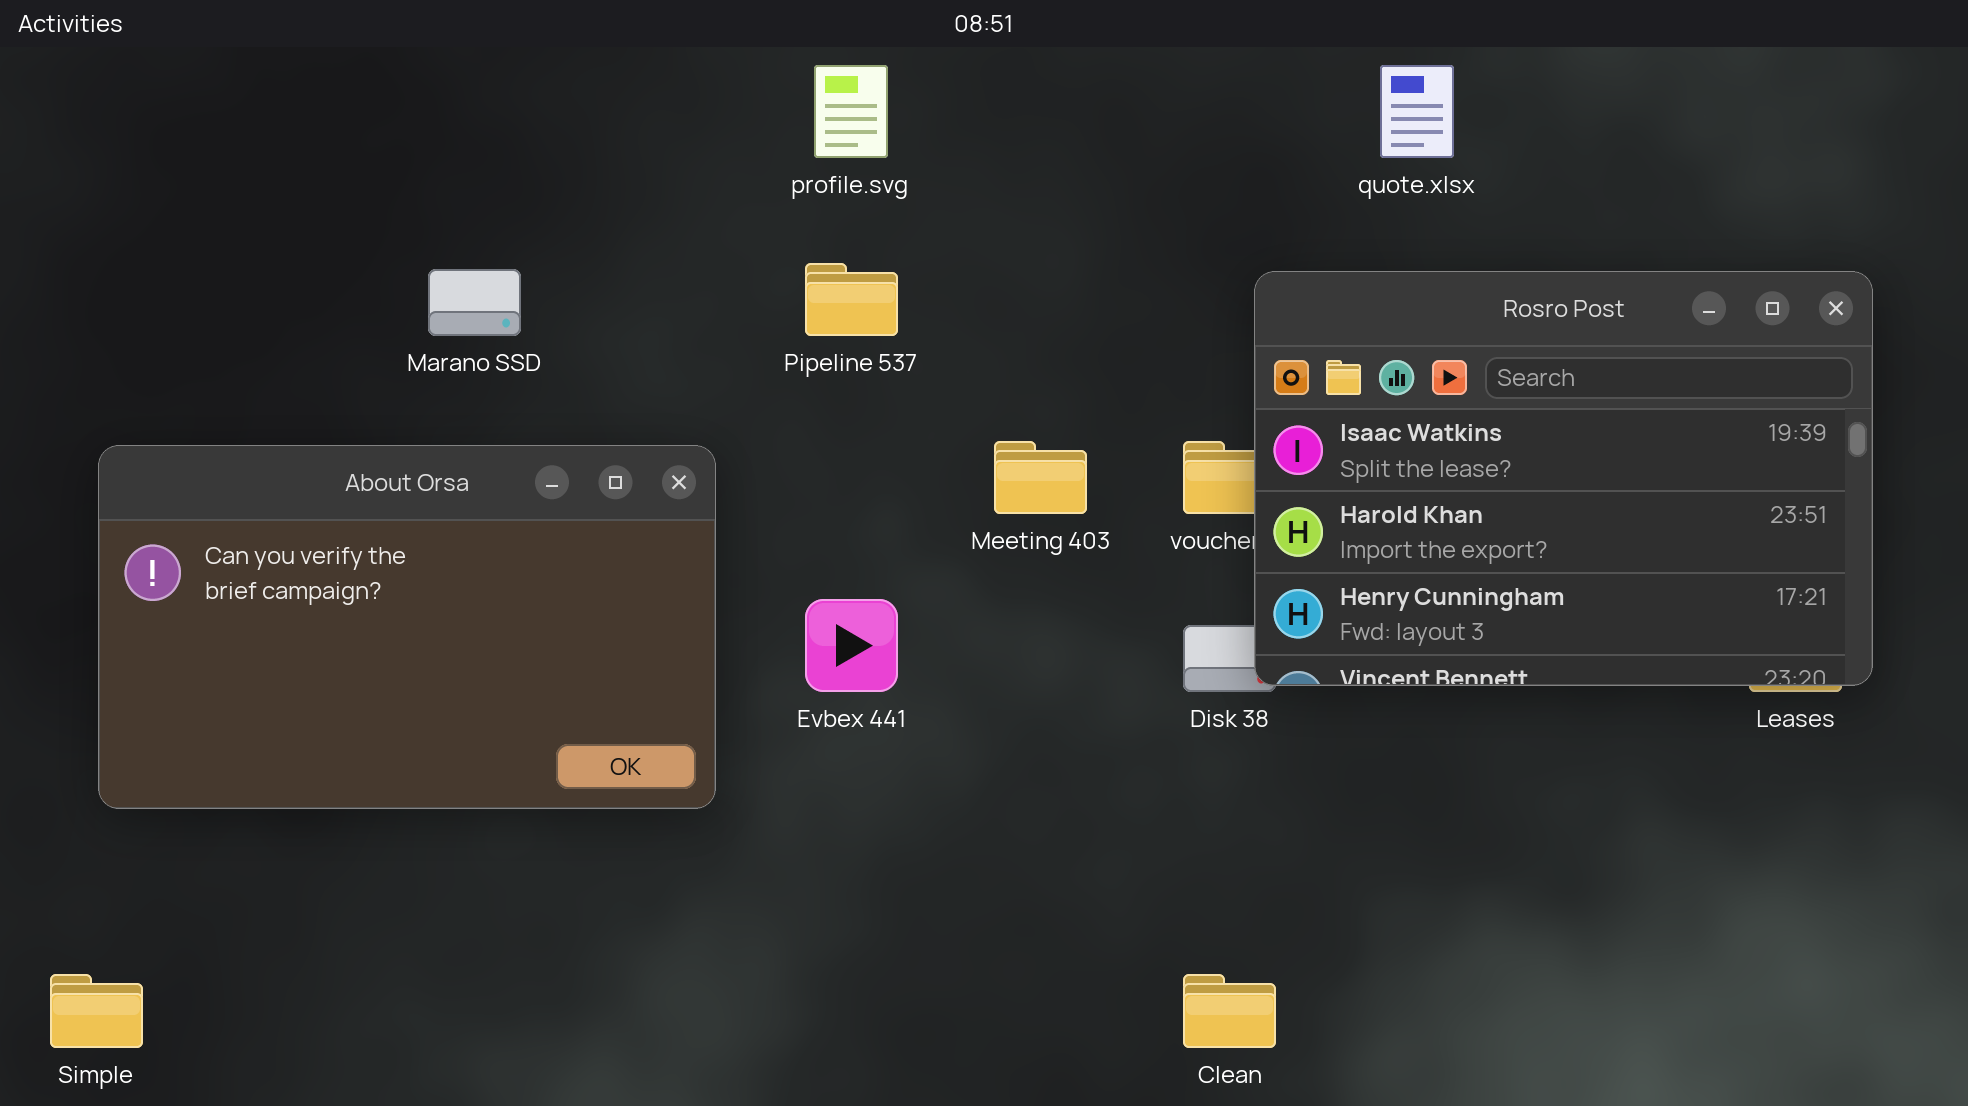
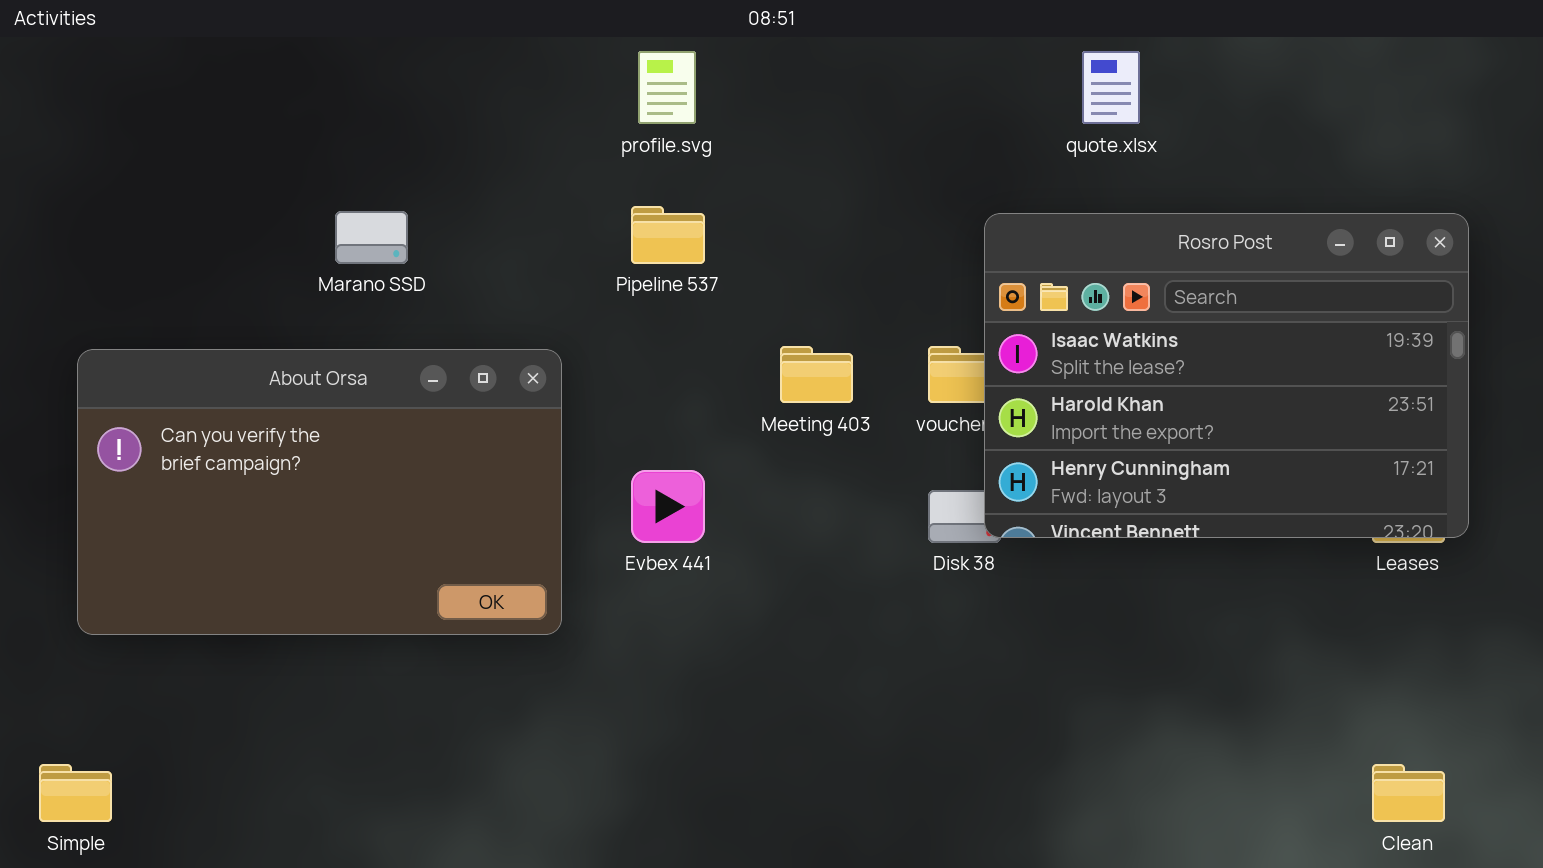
Clean: [1183,974,1276,1048] -> [1372,764,1445,822], moved

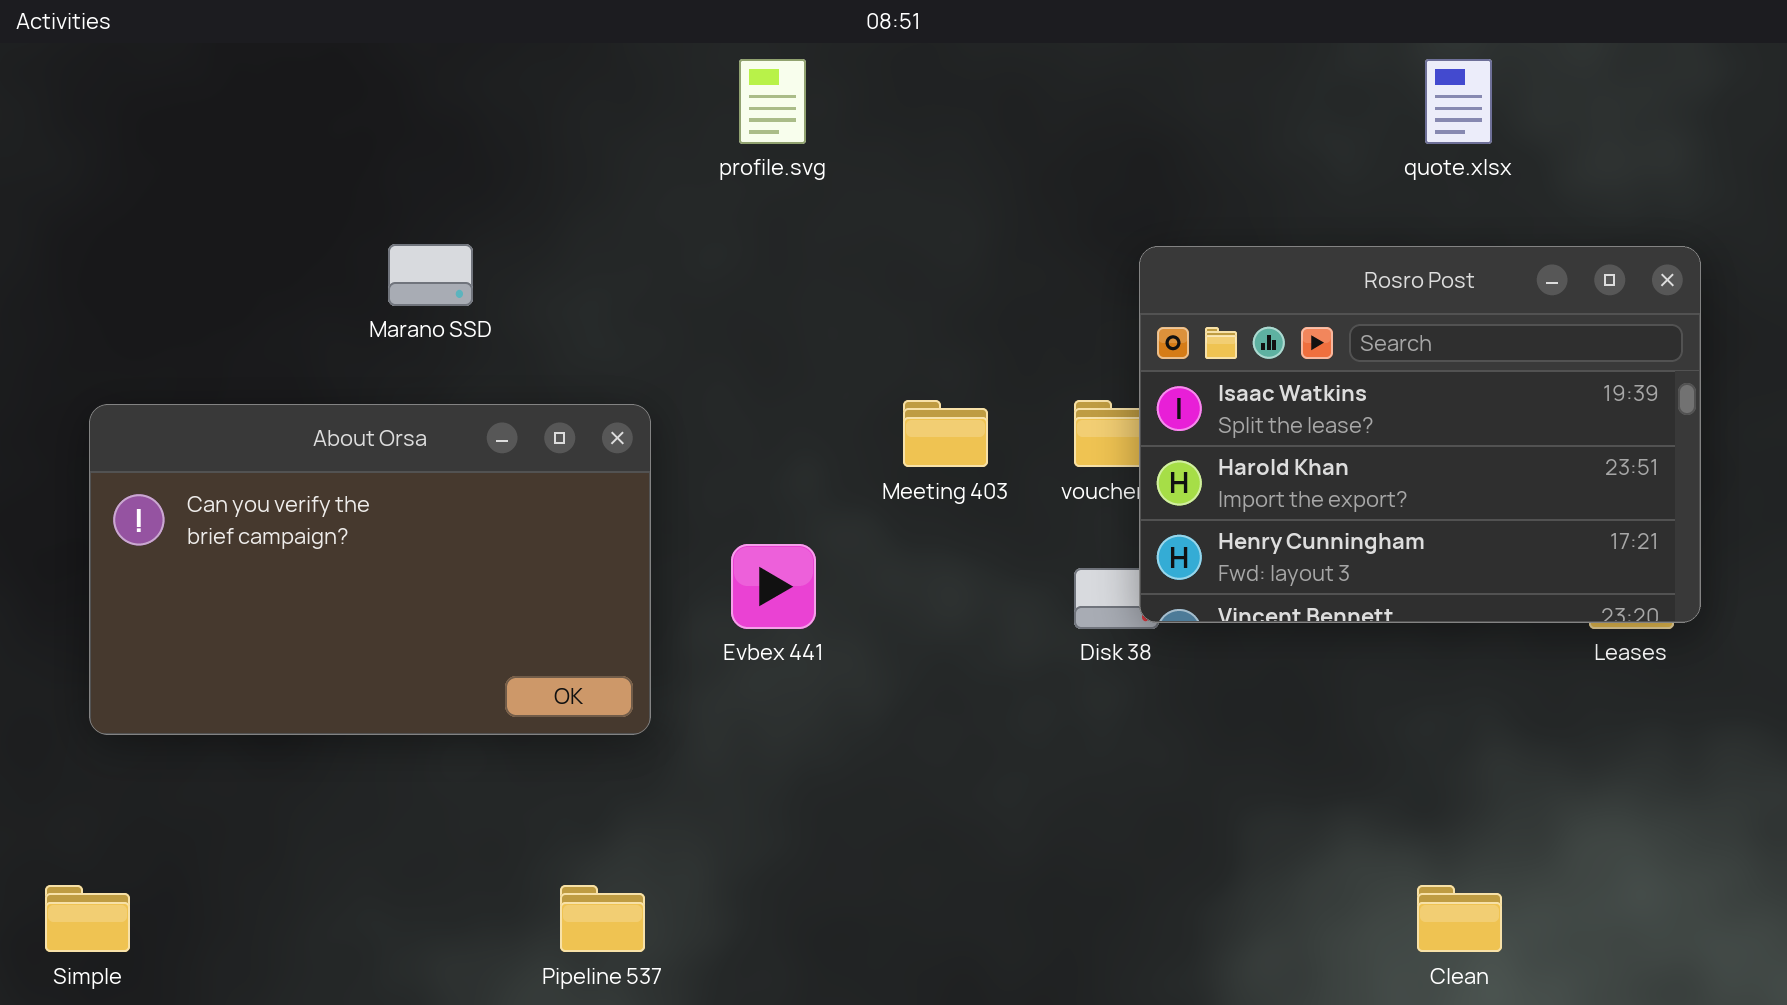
quote.xlsx: [1082,51,1140,124] -> [1425,59,1492,144], moved
Pipeline 537: [631,206,705,264] -> [560,885,645,952], moved
Clean: [1372,764,1445,822] -> [1417,885,1502,952], moved

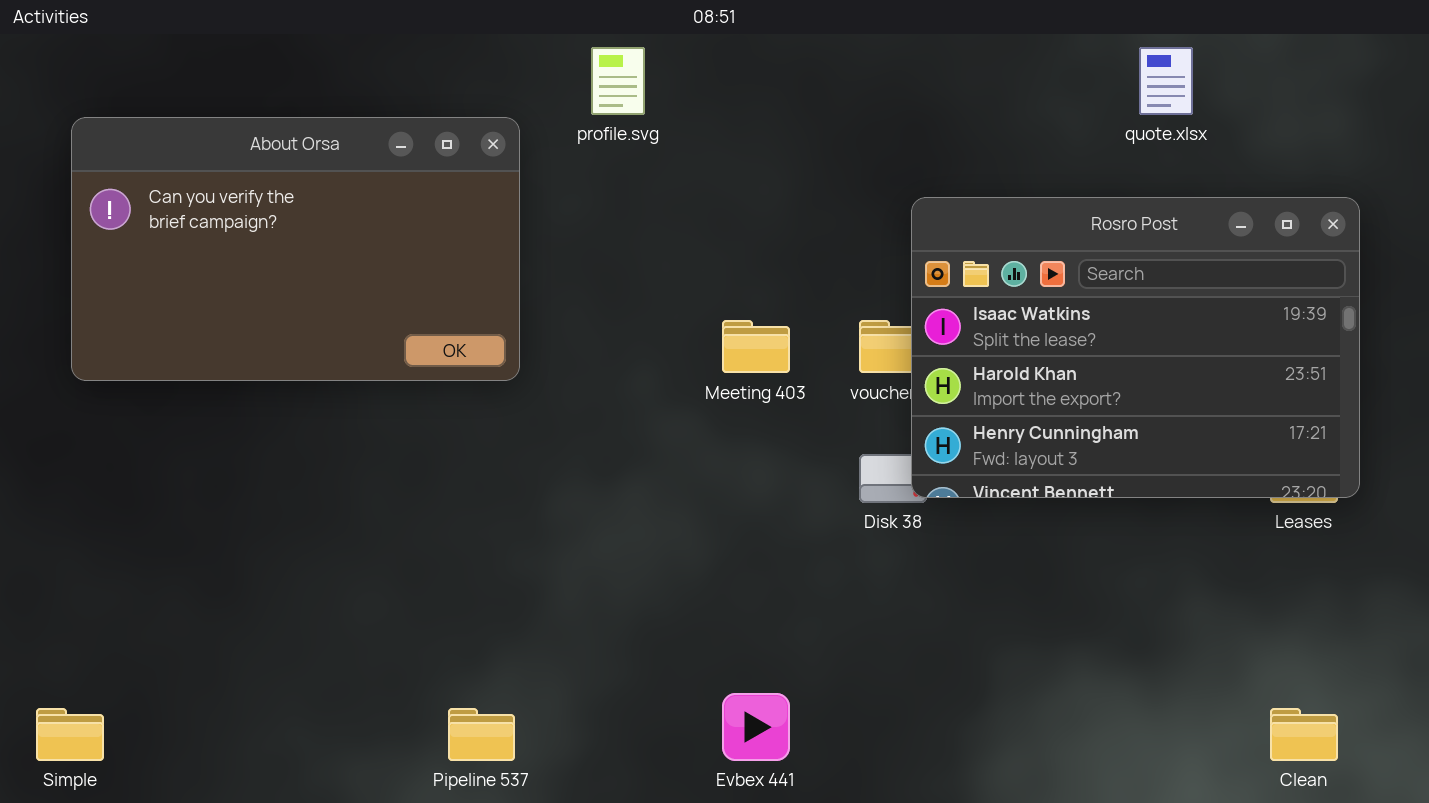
About Orsa: [89,404,651,735] -> [71,117,520,381], moved
Evbex 441: [731,544,816,629] -> [722,693,790,761], moved
Clean: [1417,885,1502,952] -> [1270,708,1338,761], moved

